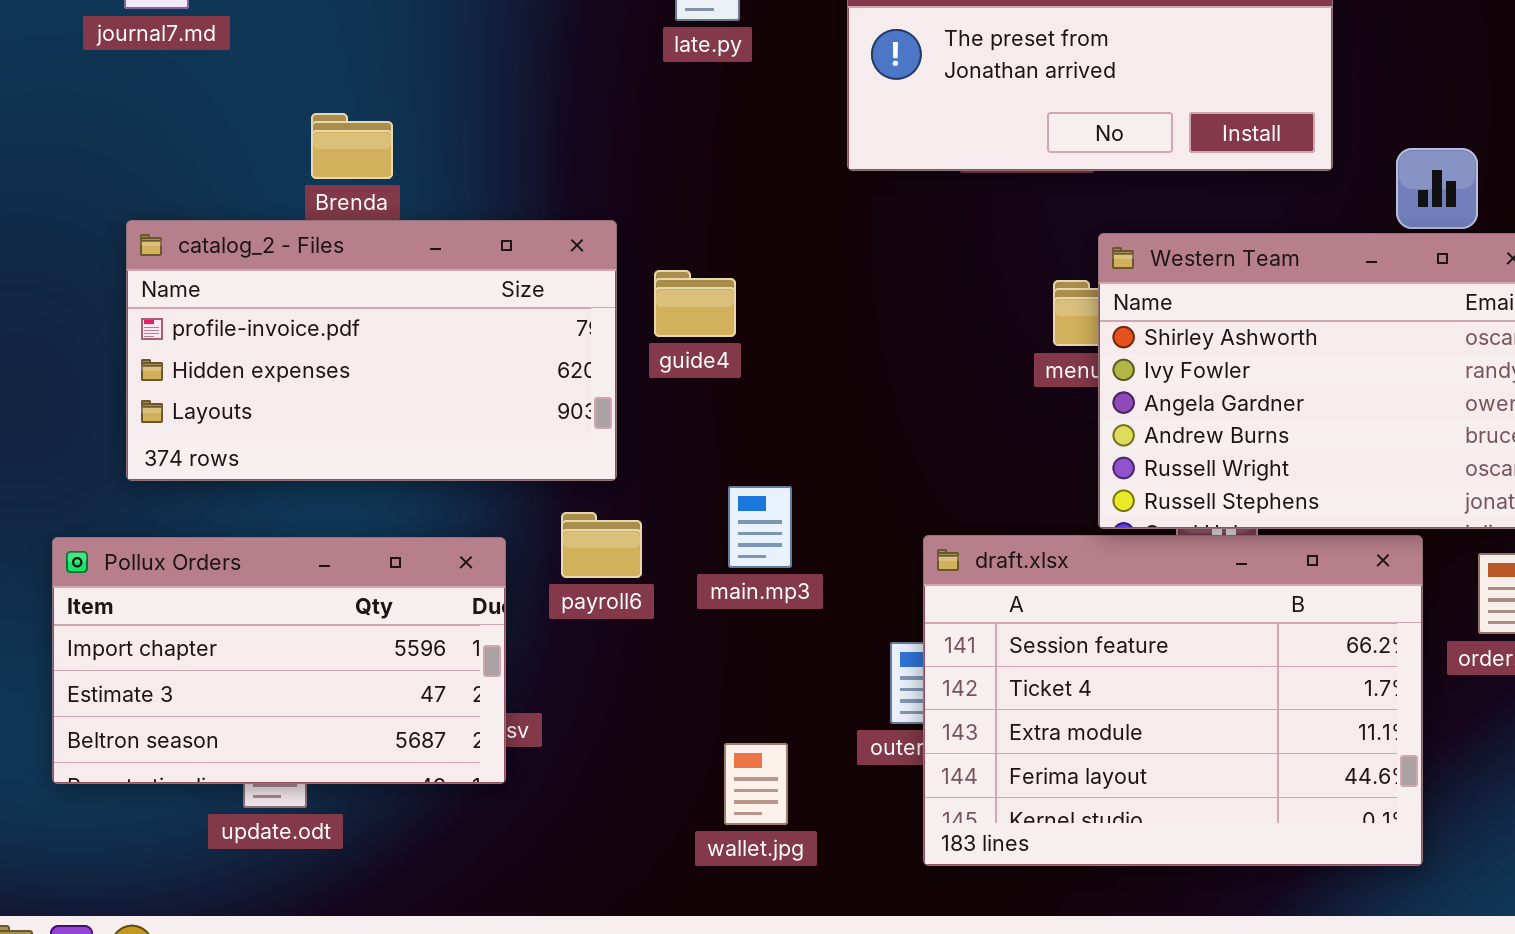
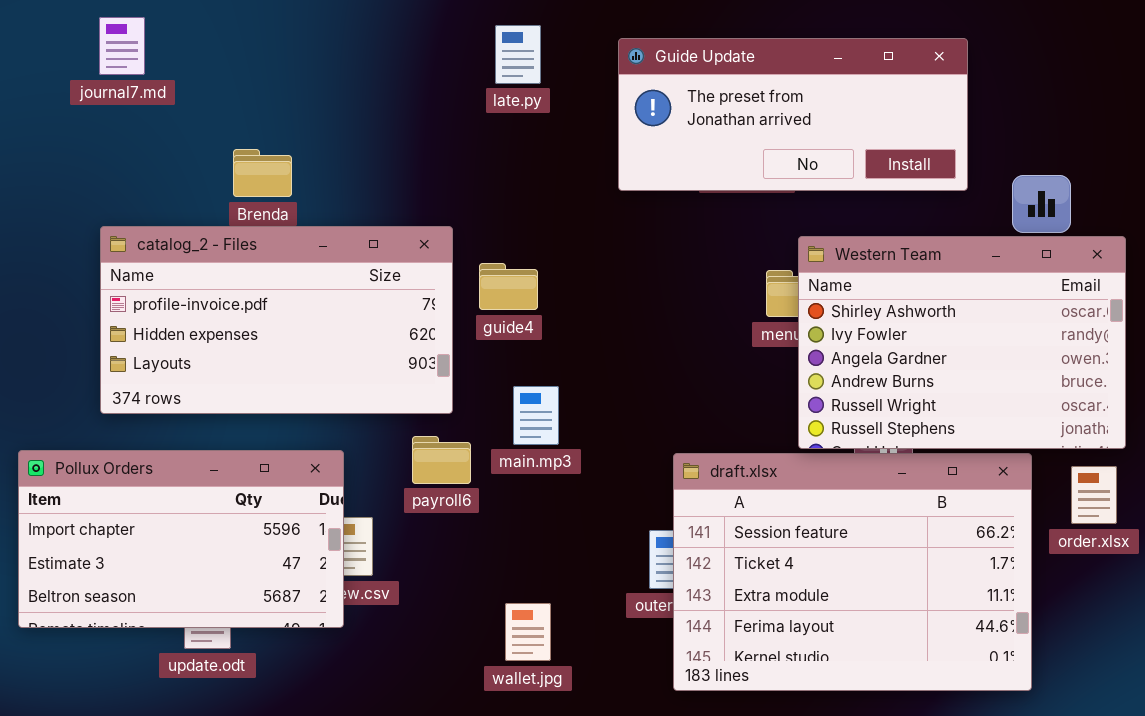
main.mp3: [728,486,792,568] -> [513,386,559,445], moved
Pollux Orders: [52,537,506,784] -> [18,450,344,628], moved
wallet.jpg: [724,743,788,825] -> [505,603,551,661], moved

